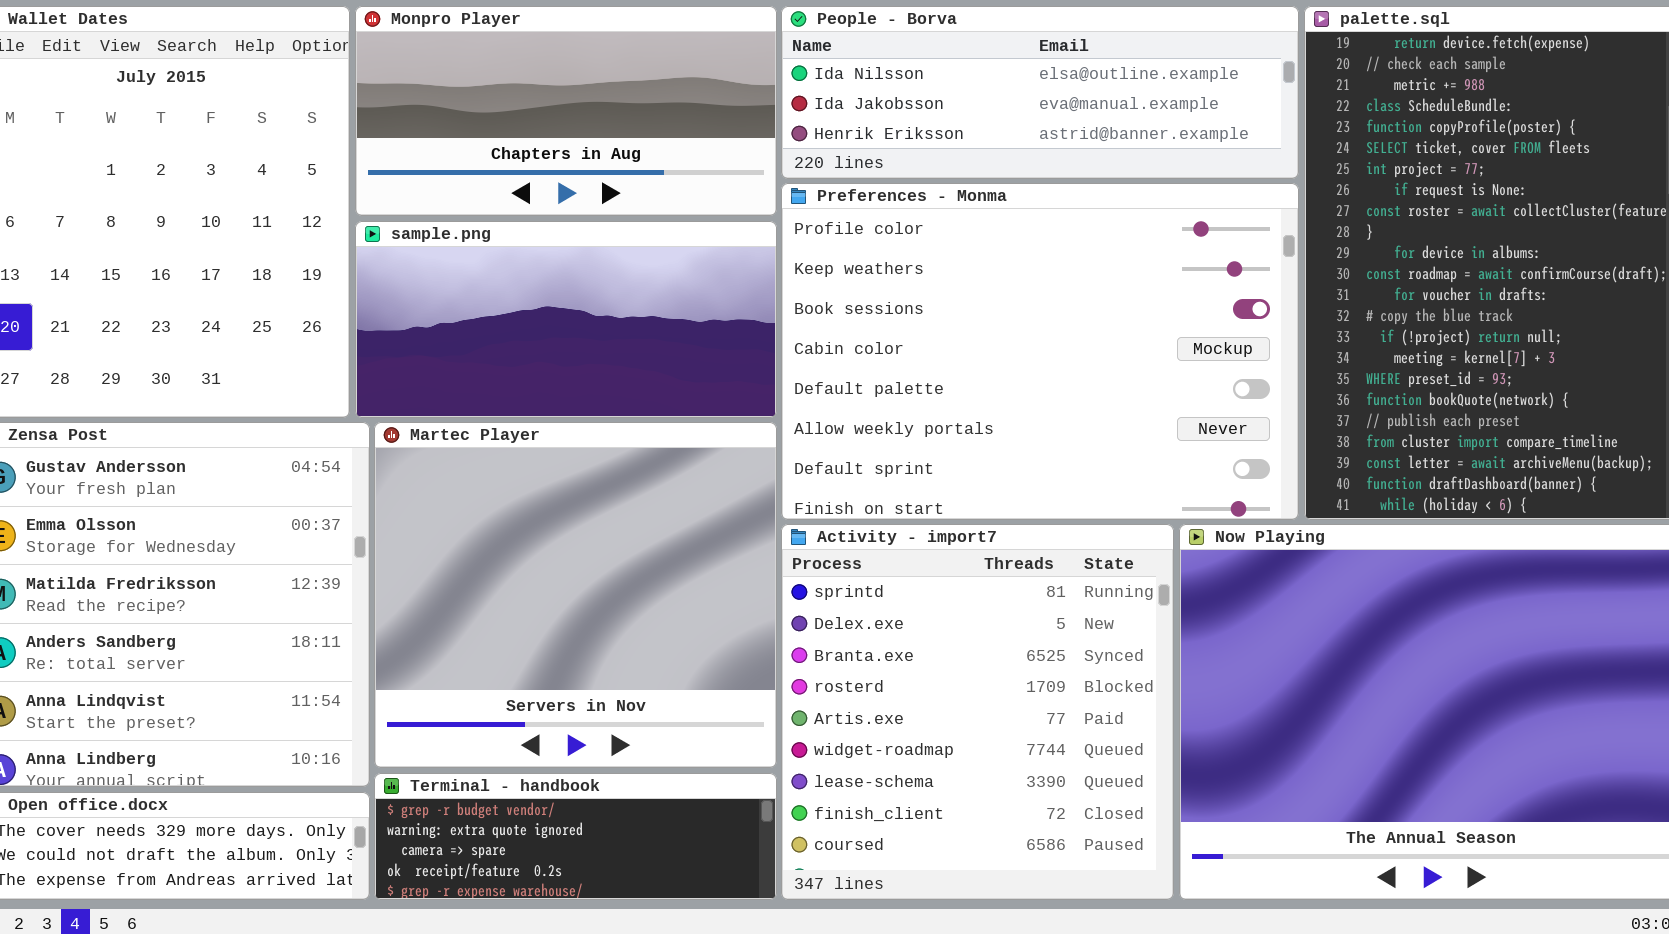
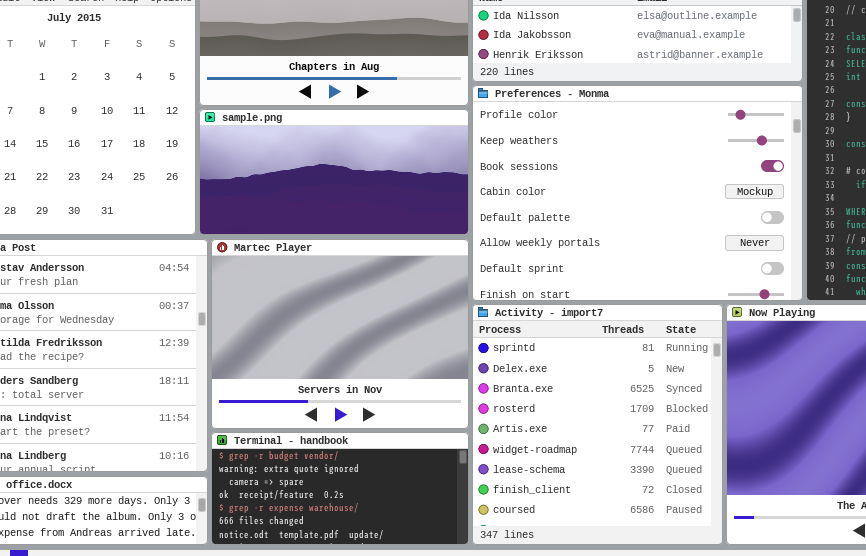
Martec Player: [374,422,777,768] -> [211,239,469,429], resized
Terminal - handbook: [374,773,777,900] -> [211,432,469,545], resized

